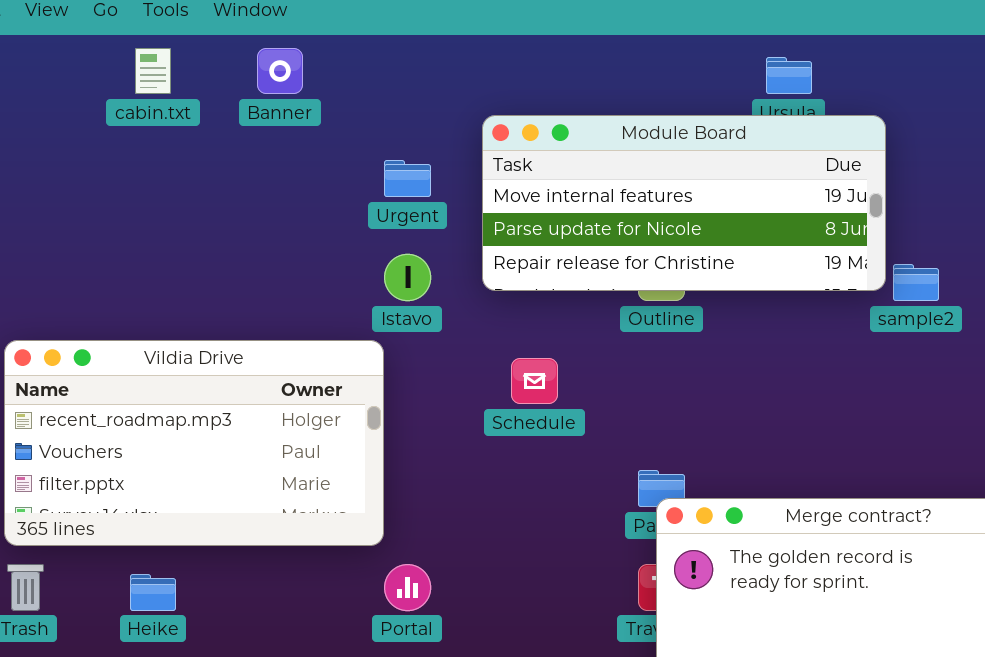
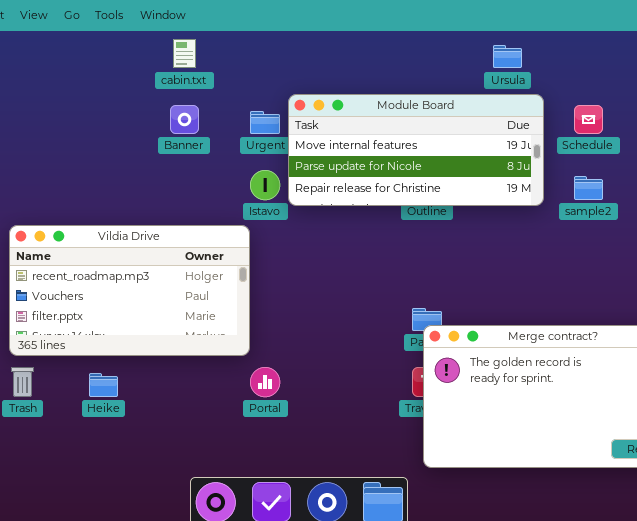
cabin.txt: [135,48,171,94] -> [173,39,196,68], moved
Banner: [257,48,303,94] -> [170,105,199,134], moved
Module Board: [482,115,886,291] -> [288,94,544,206], moved
Schedule: [511,358,558,404] -> [574,105,603,134], moved

